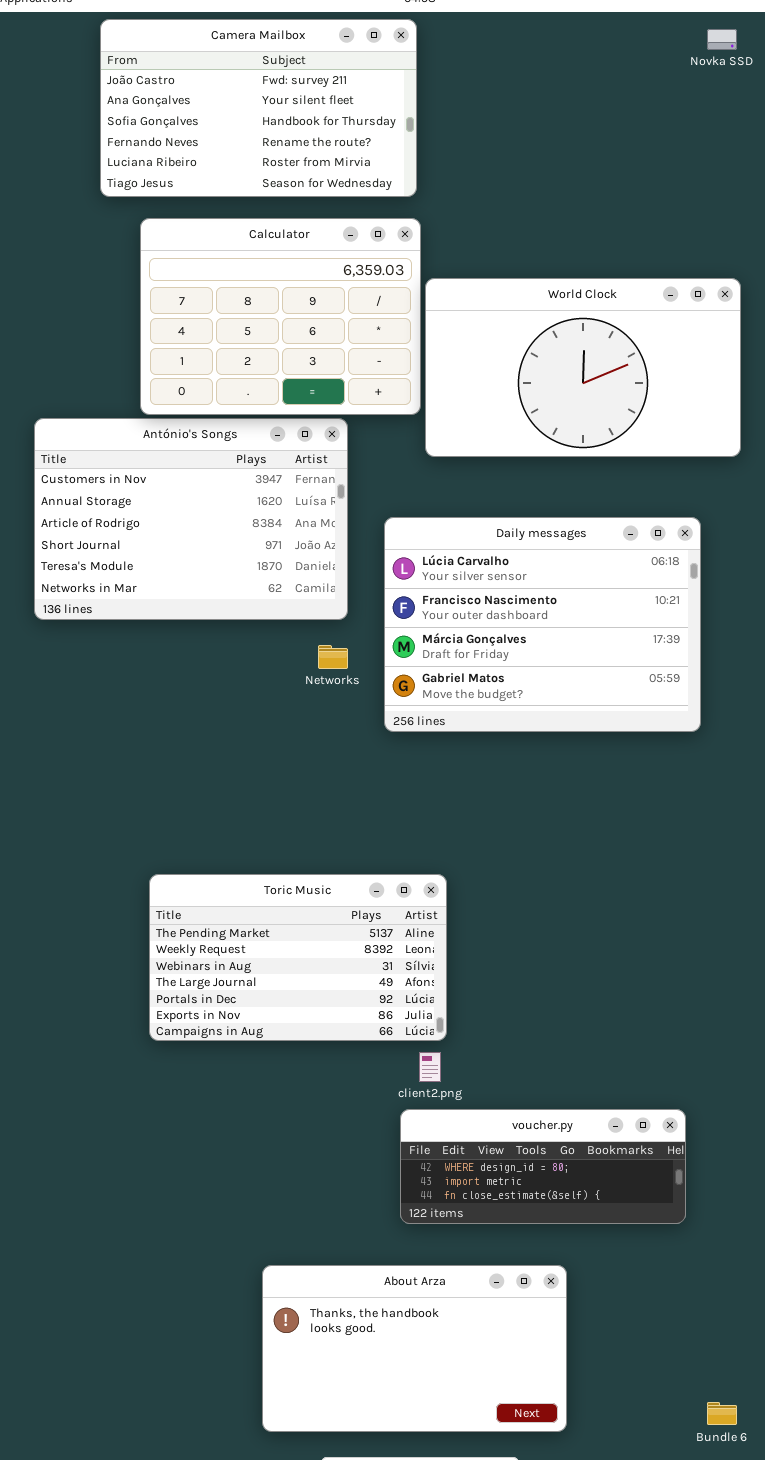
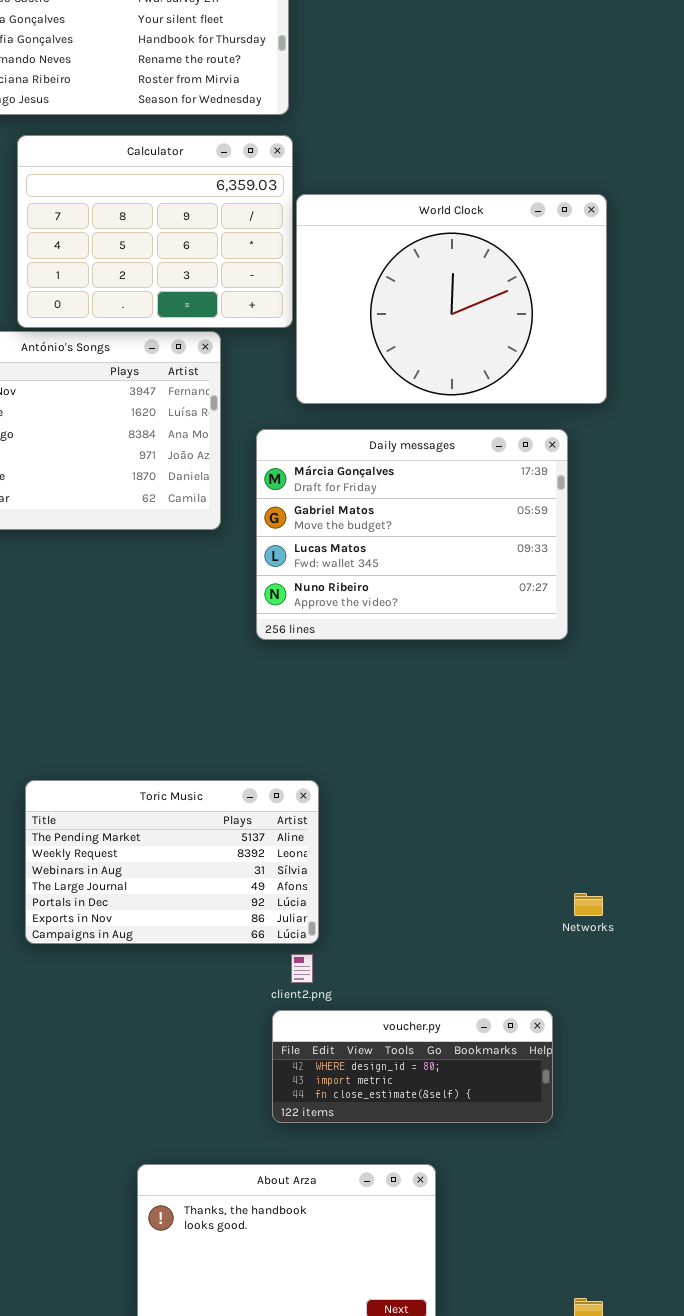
World Clock: [425,278,741,457] -> [296,194,607,404], resized
Daily messages: [384,517,701,732] -> [256,429,568,640], scrolled down 2 rows
Networks: [318,645,348,669] -> [574,893,603,916], moved

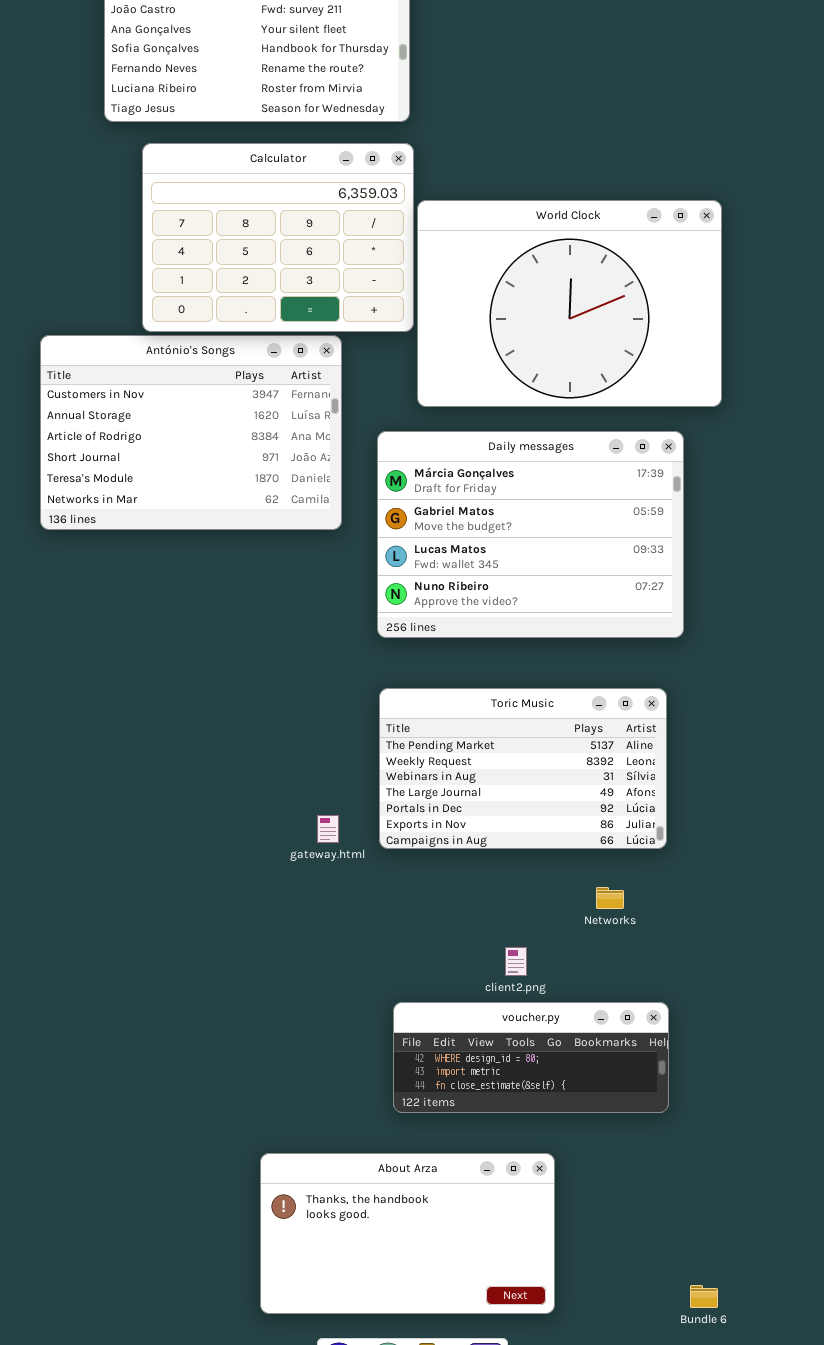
Toric Music: [25,780,319,944] -> [379,688,667,849], moved
Networks: [574,893,603,916] -> [596,887,624,909], moved
client2.png: [291,954,313,983] -> [505,947,527,976], moved

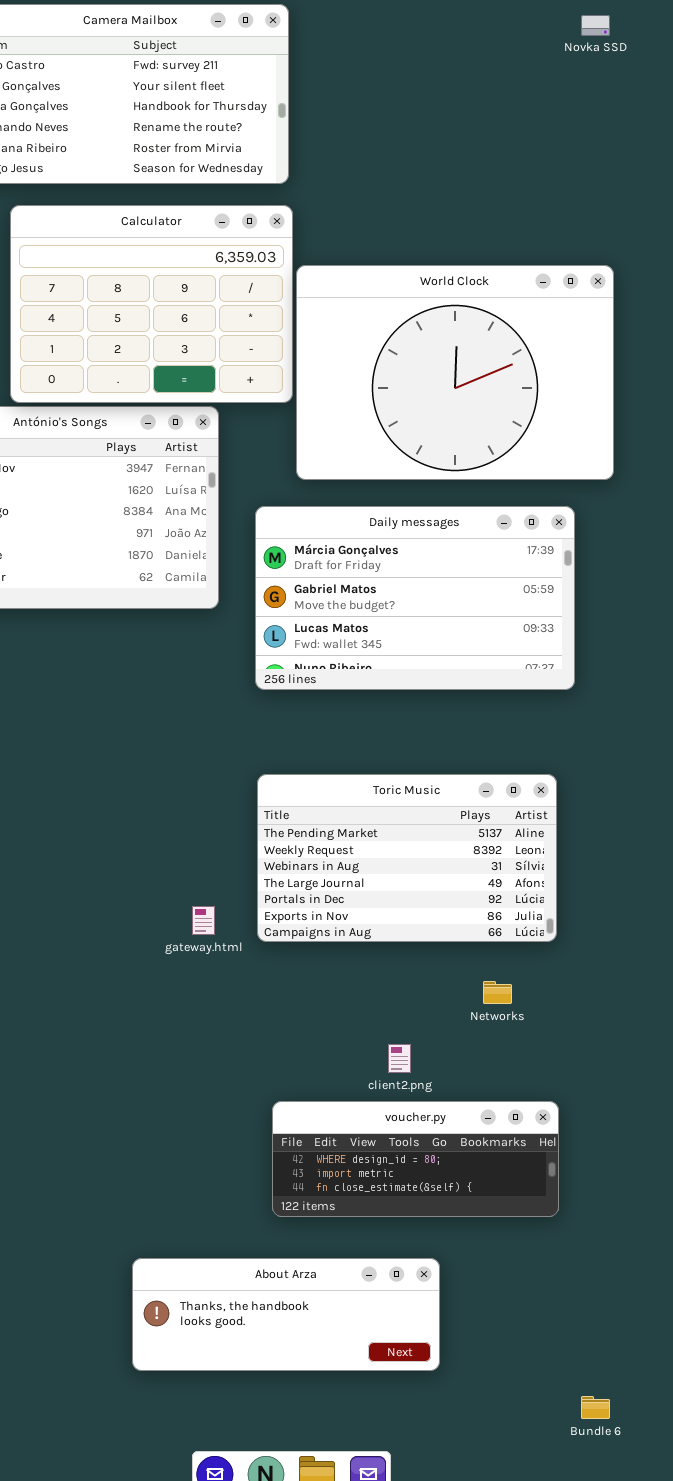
Daily messages: [377,431,684,638] -> [255,506,575,690], resized
About Arza: [260,1153,555,1314] -> [132,1258,440,1371], resized

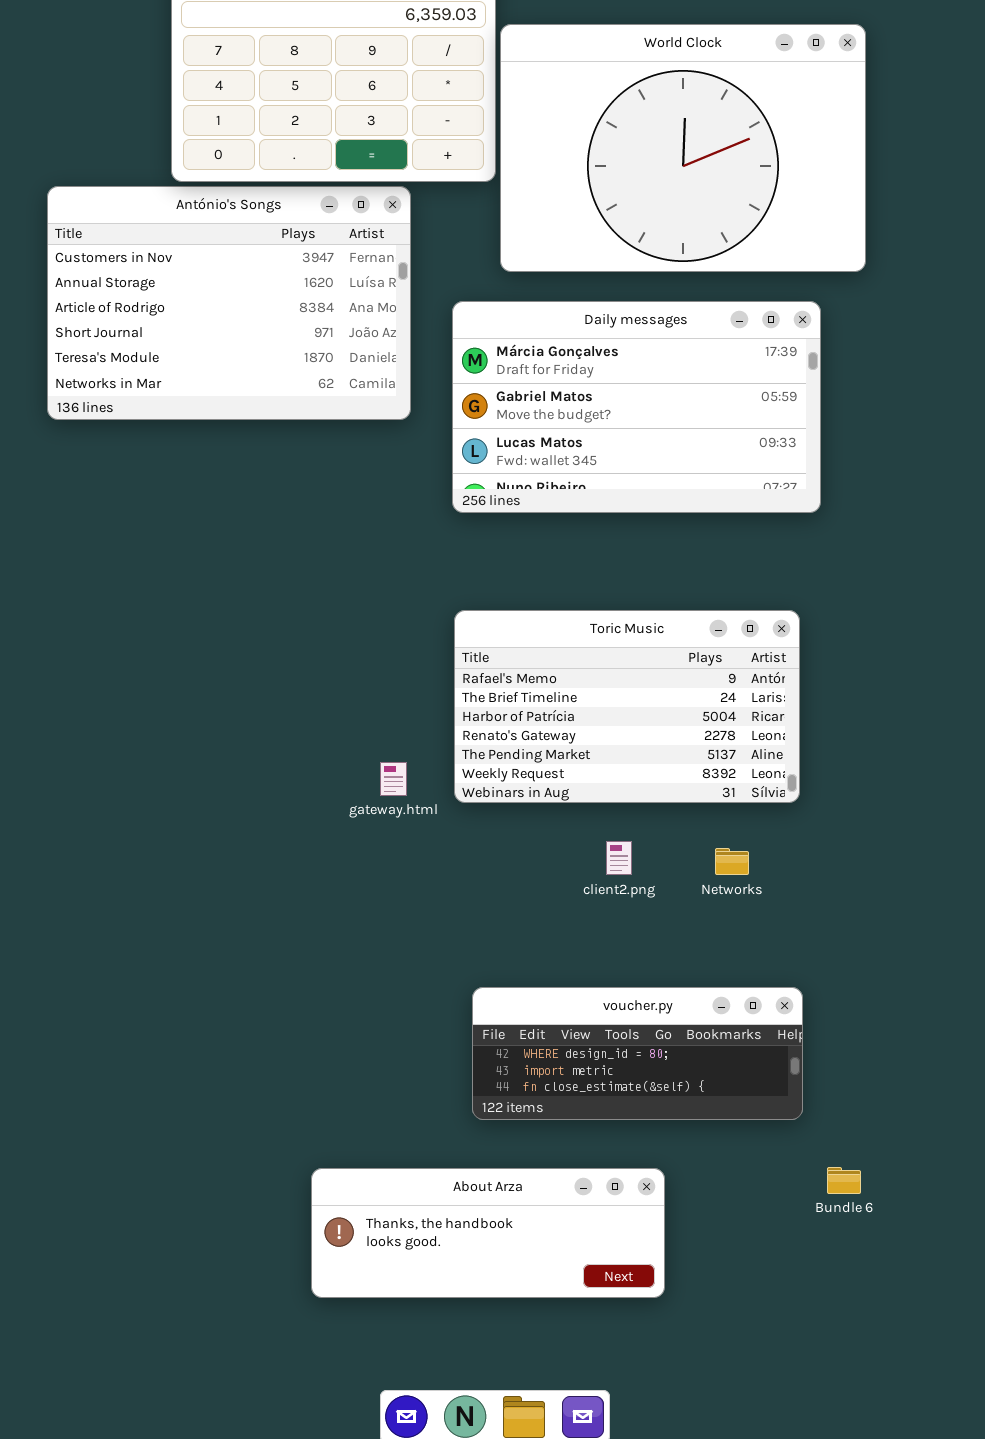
Toric Music: [257,774,557,942] -> [454,610,800,803], scrolled up 4 rows
client2.png: [388,1044,411,1073] -> [606,841,632,875], moved
Bundle 6: [581,1396,610,1419] -> [827,1167,861,1194], moved

